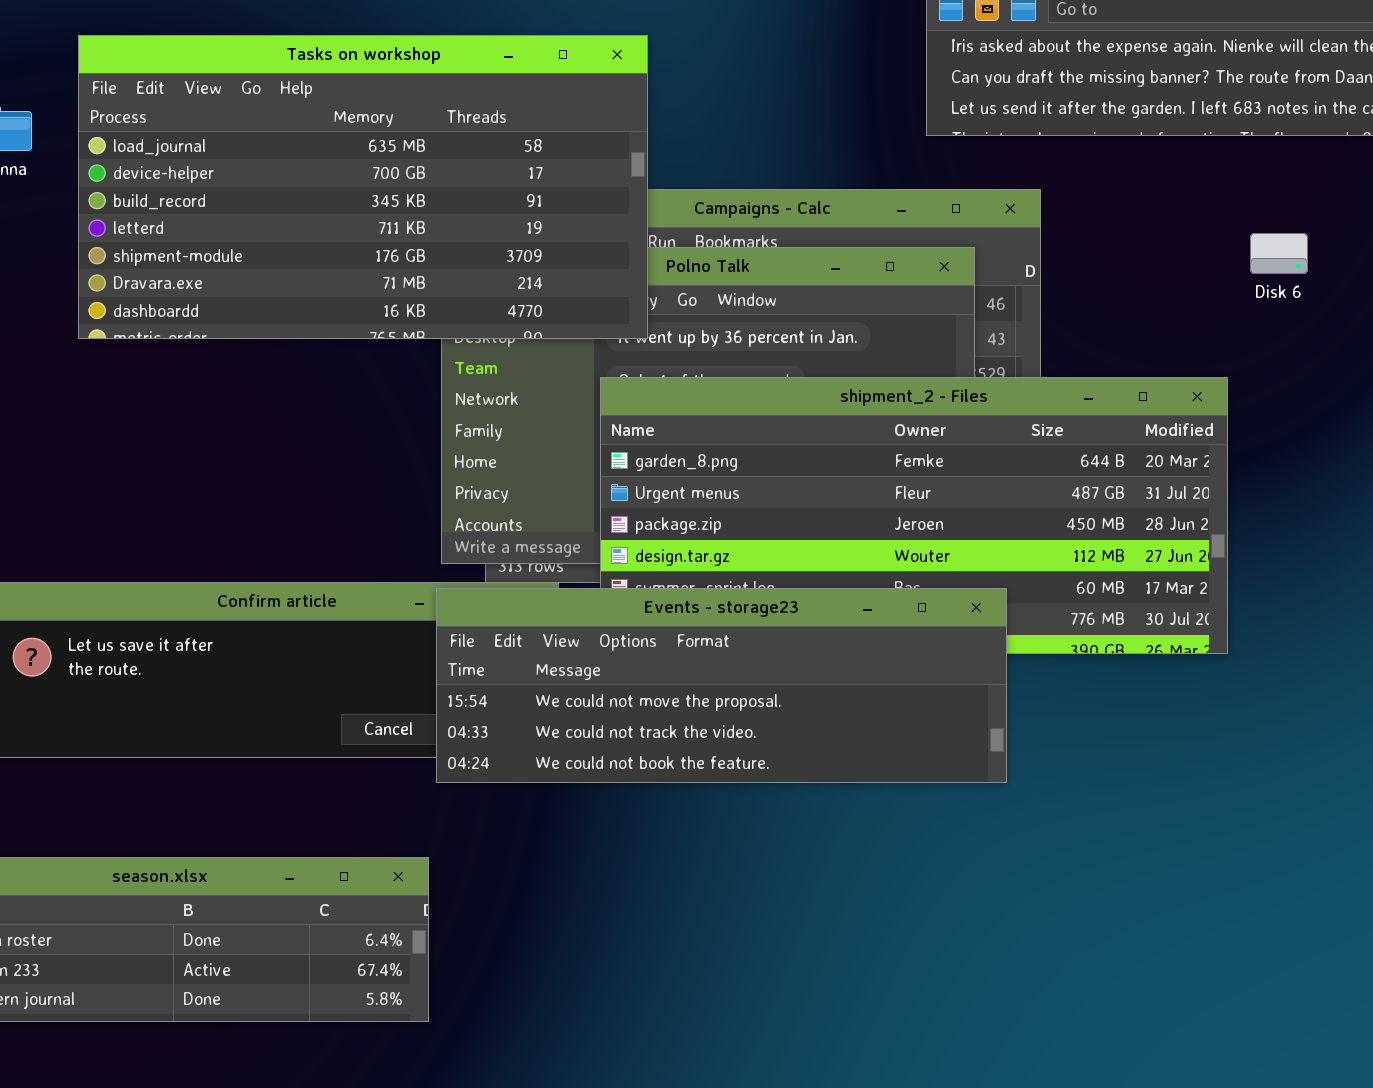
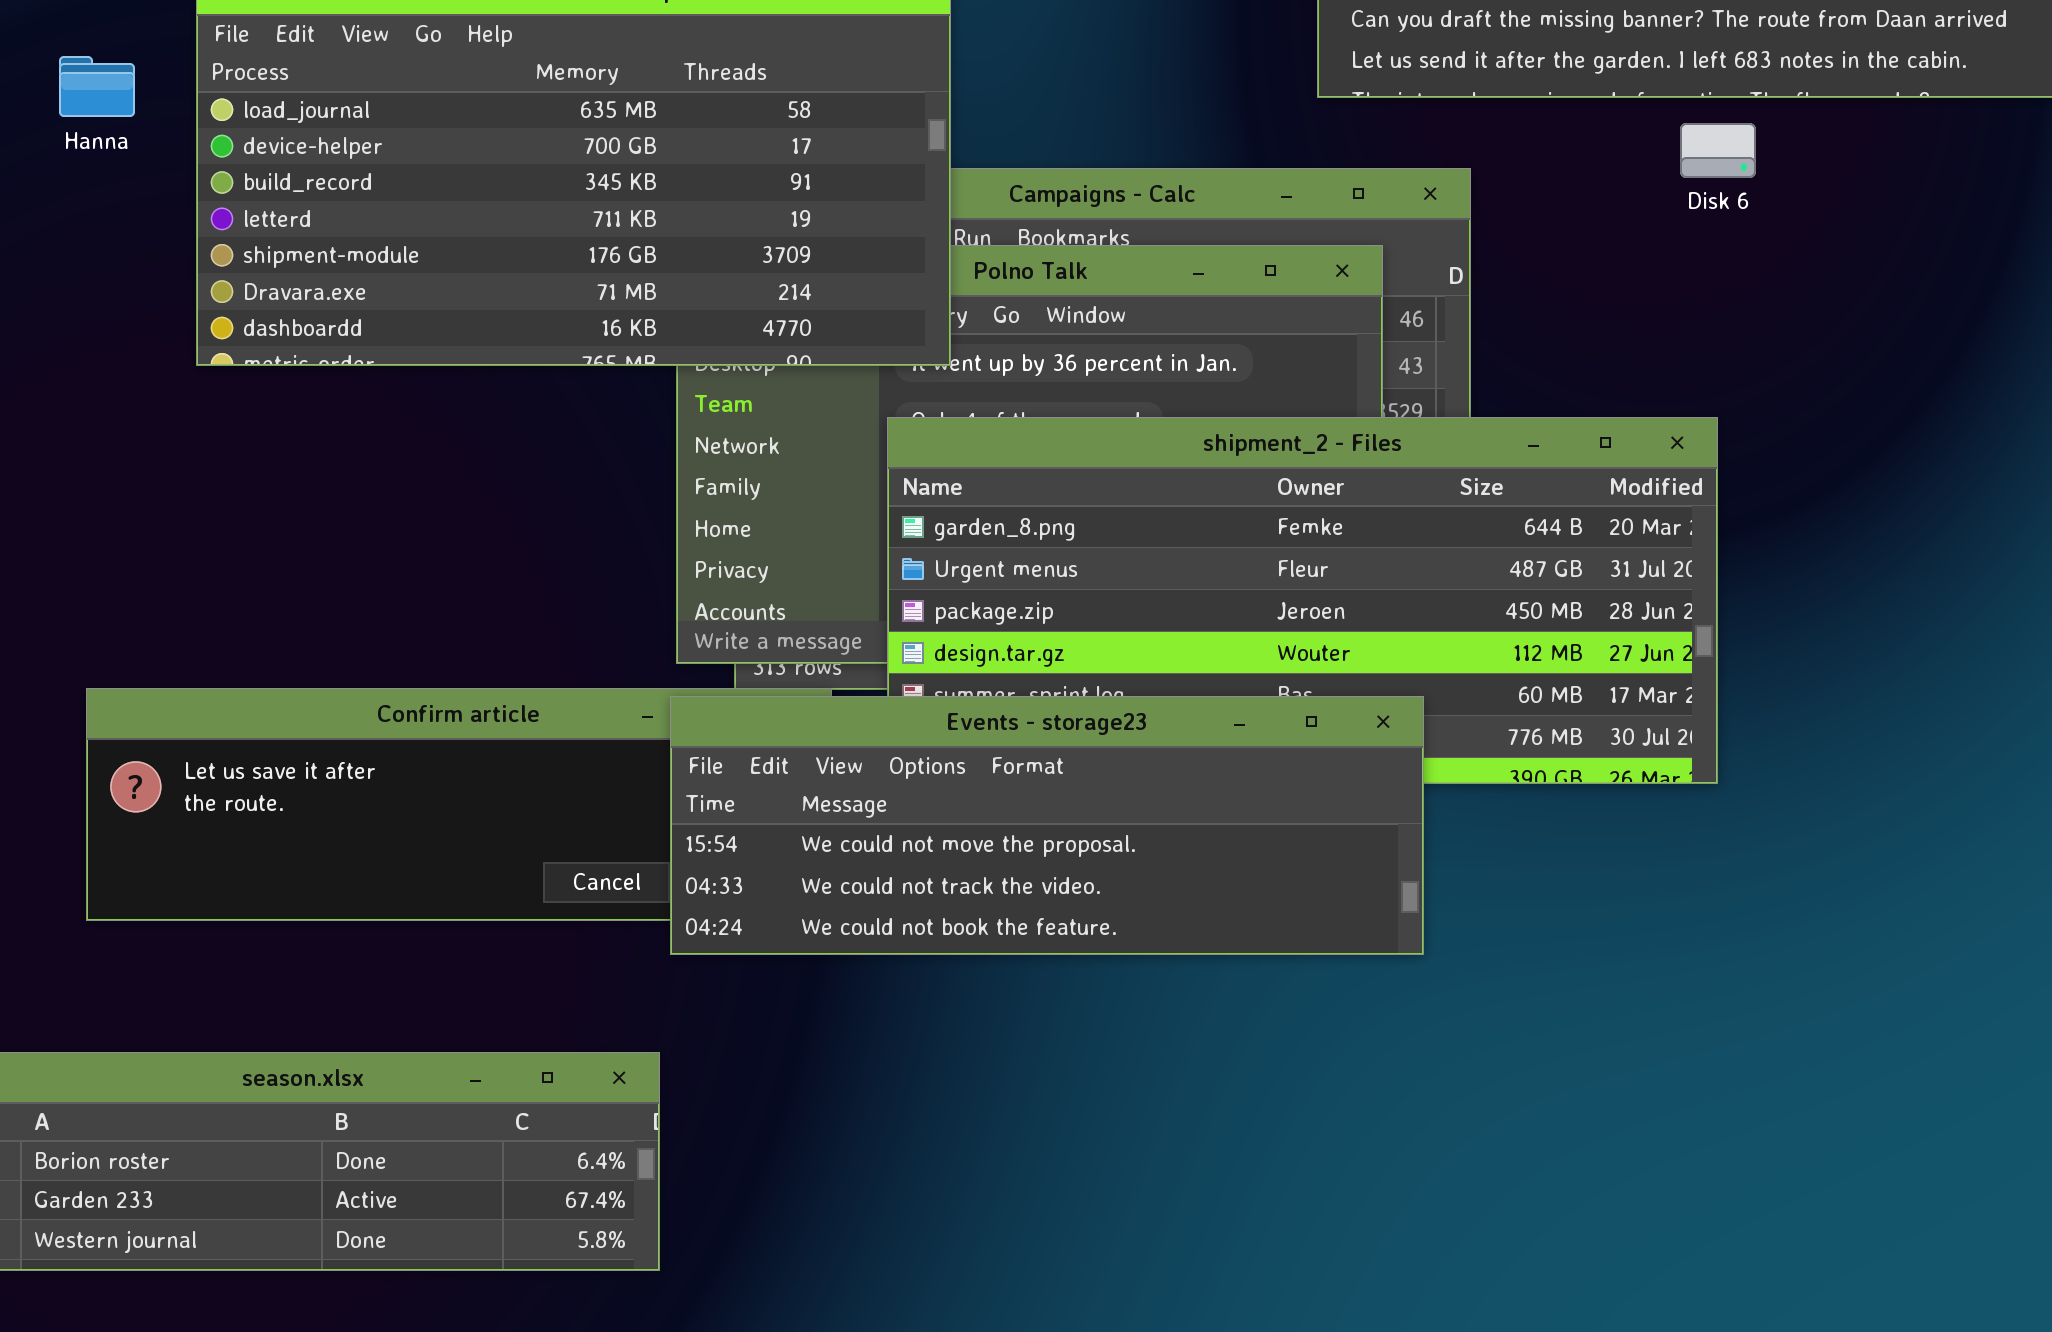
Disk 6: [1250,233,1308,274] -> [1680,123,1756,178], moved

